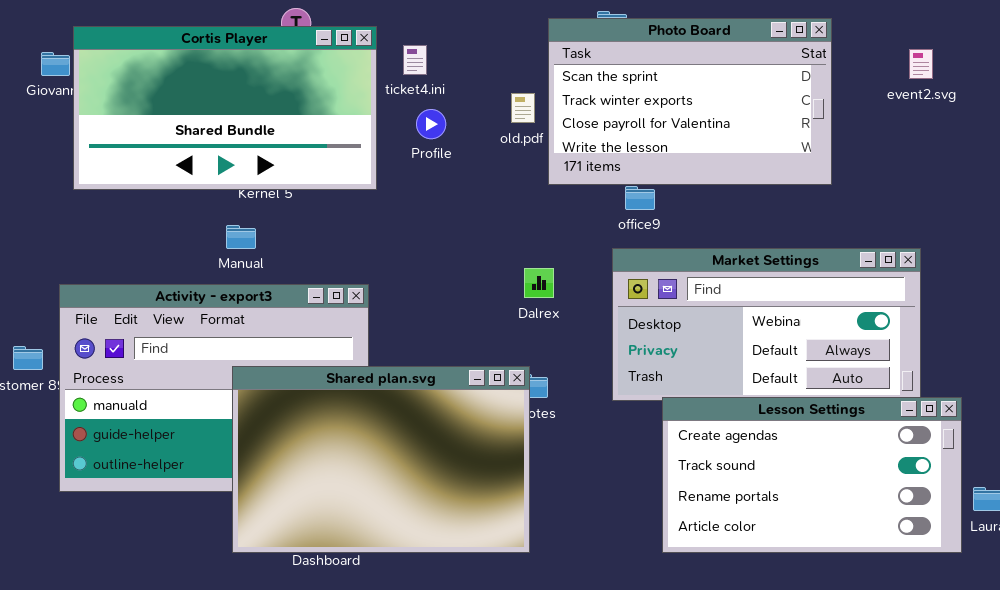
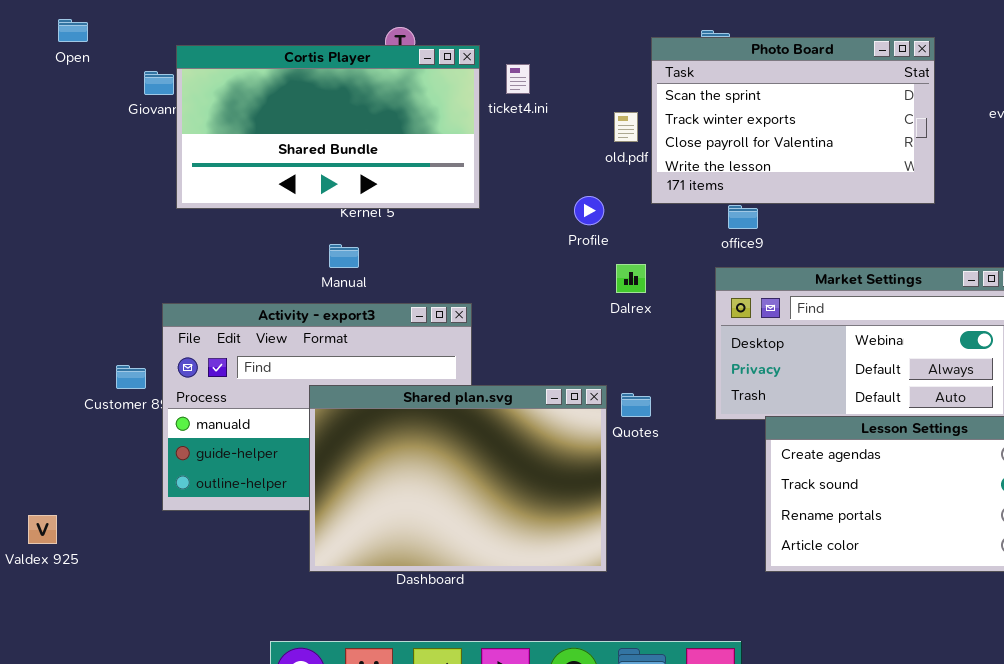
Profile: [416,109,446,139] -> [574,196,604,225], moved
Dalrex: [524,268,554,298] -> [616,264,646,293], moved
Shared plan.svg: [232,366,530,553] -> [309,385,607,572], moved

